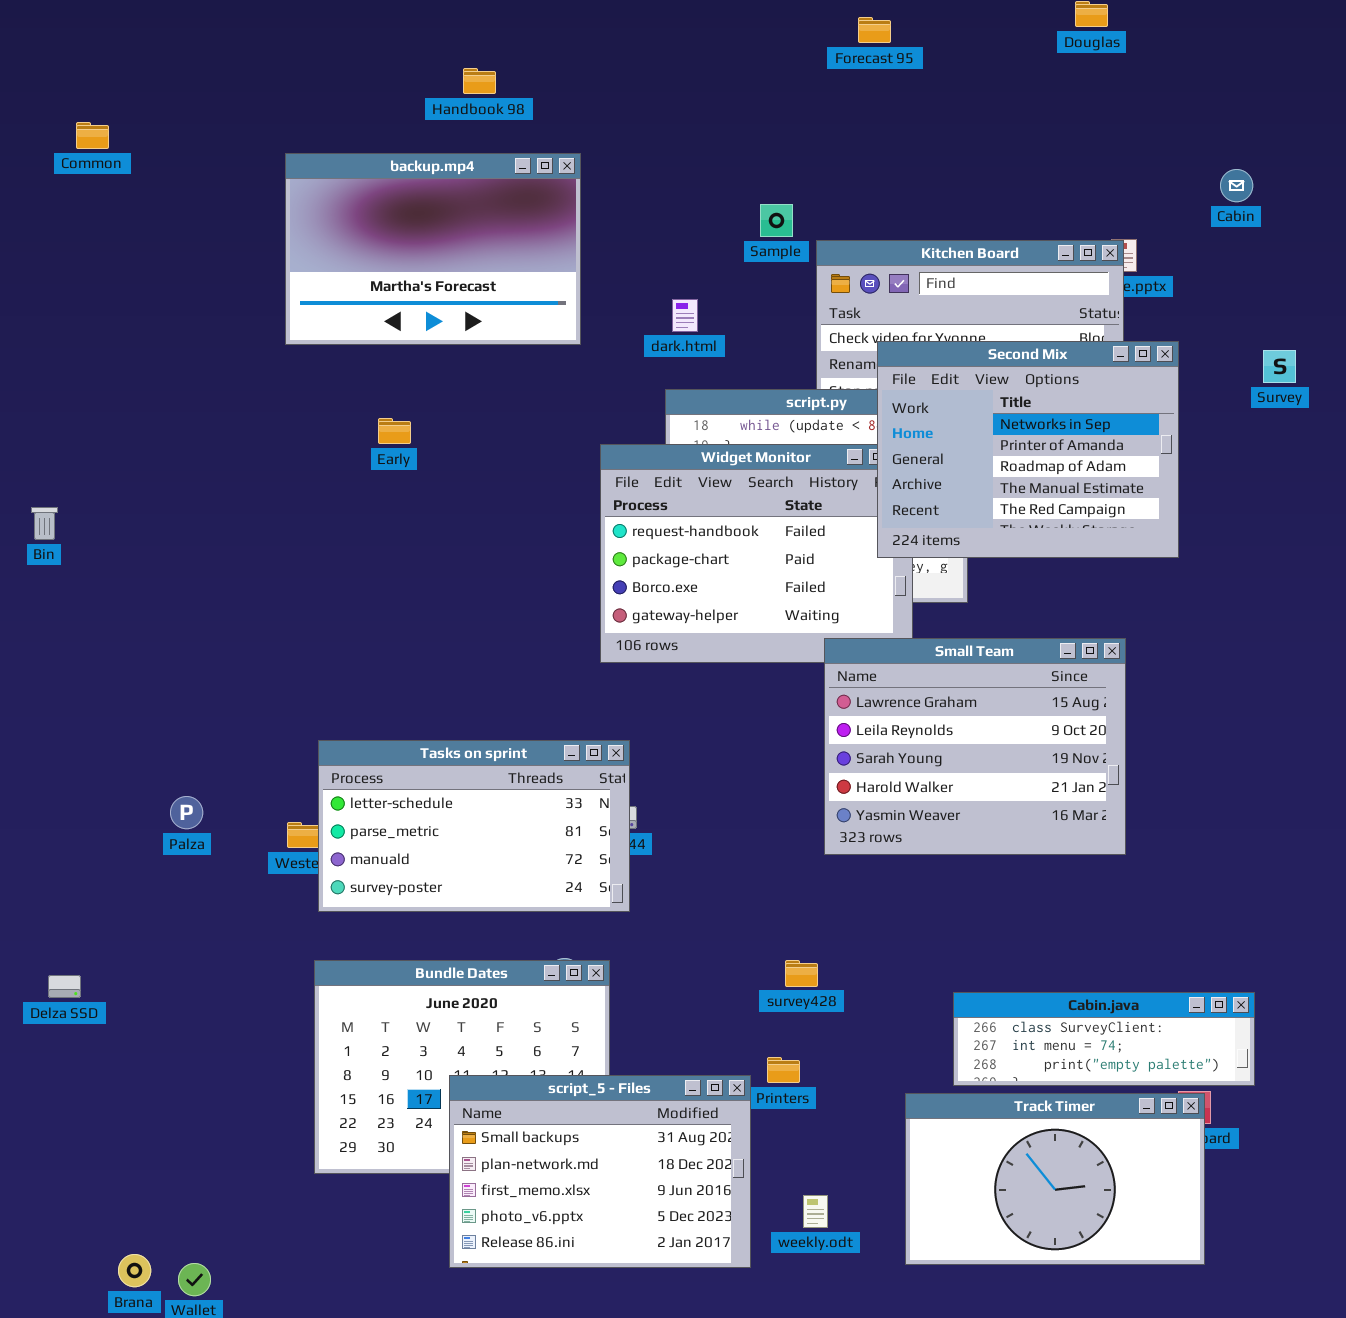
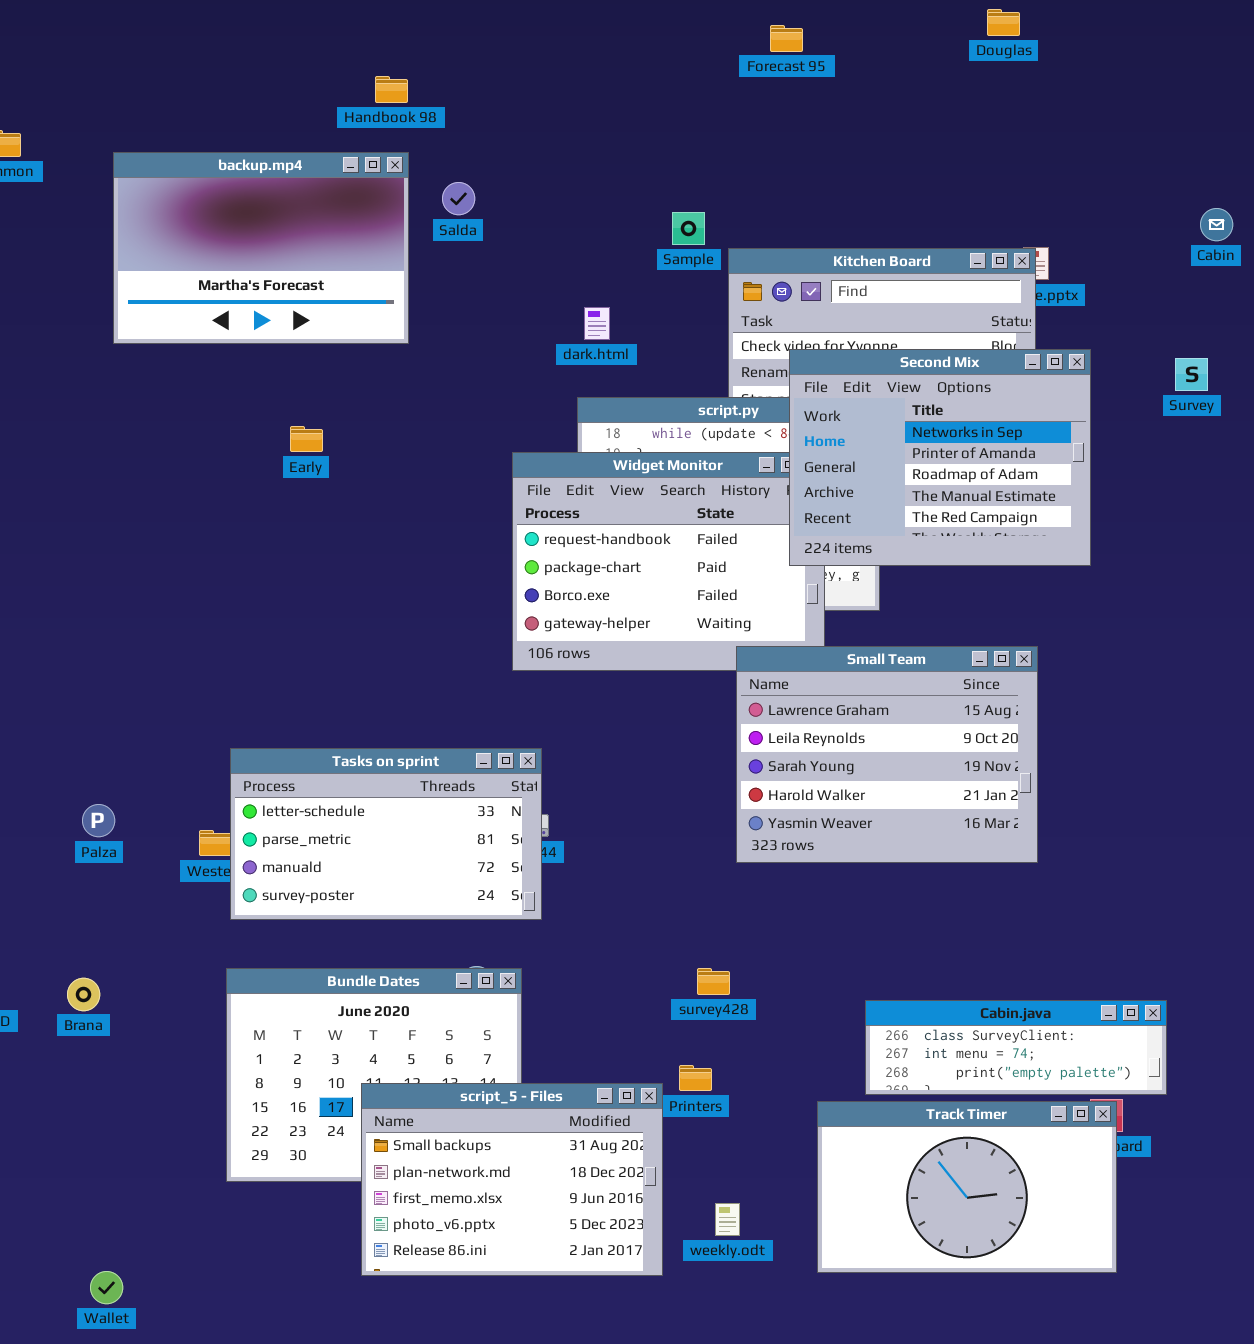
backup.mp4: [285,153,581,345] -> [113,152,409,344], moved
Cabin: [1220,169,1253,202] -> [1200,208,1233,241], moved
Brana: [118,1254,151,1287] -> [67,978,100,1011], moved

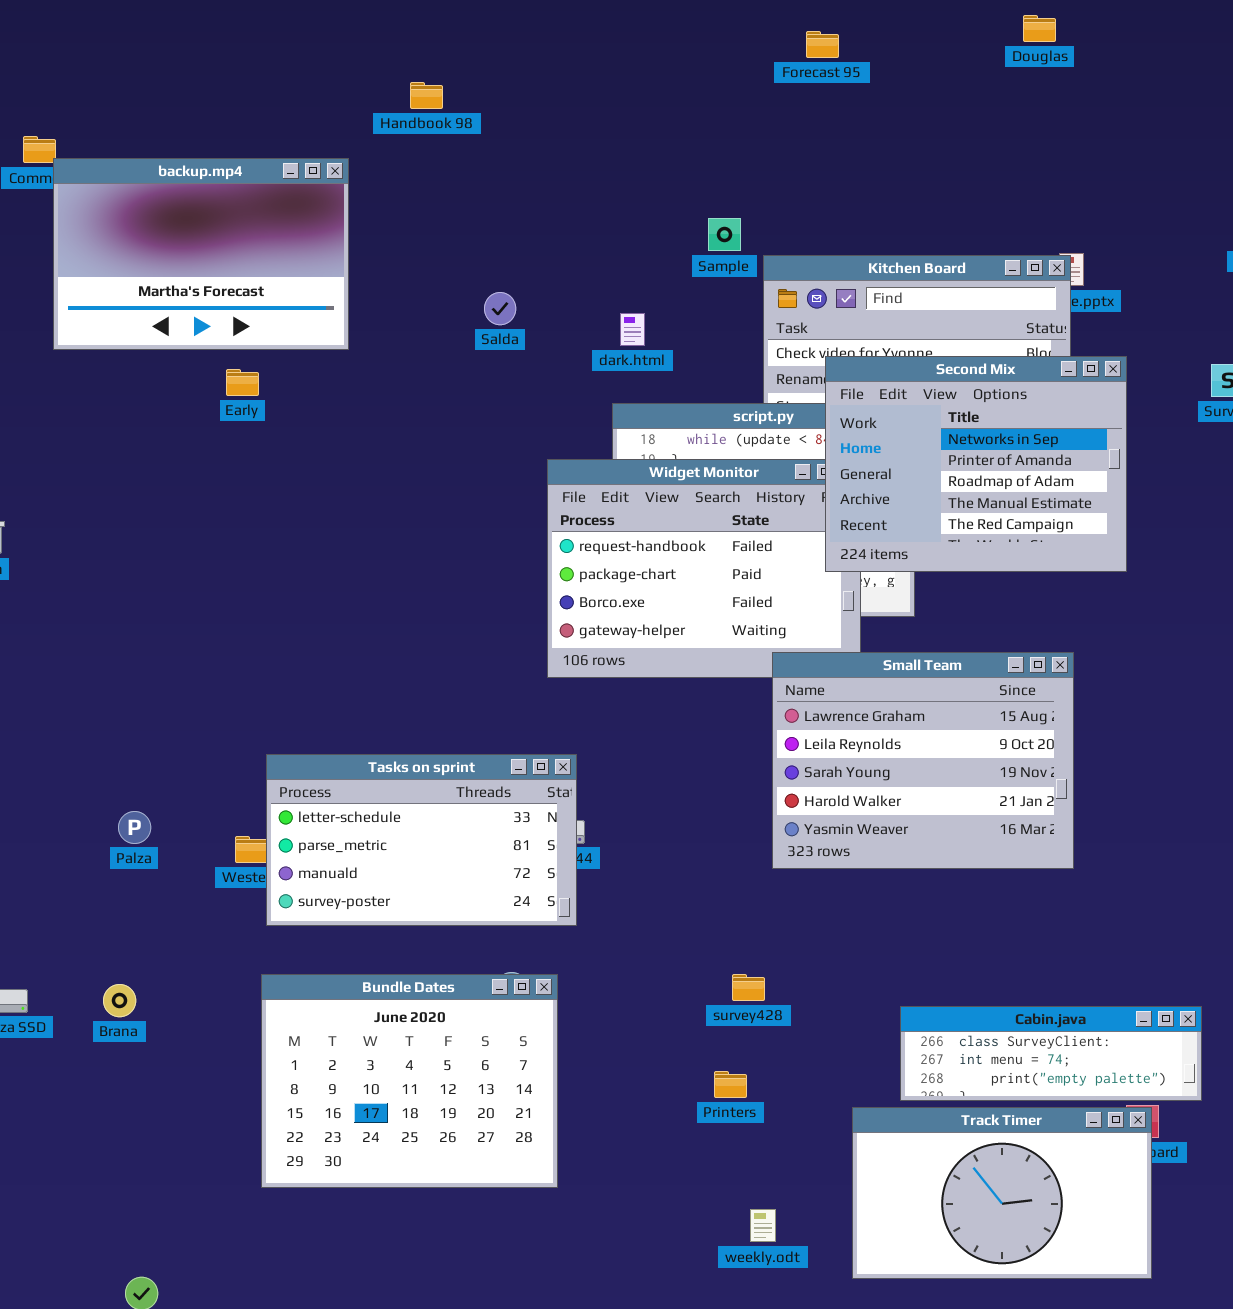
backup.mp4: [113,152,409,344] -> [53,158,349,350], moved
Salda: [442,182,475,215] -> [484,292,516,325], moved
Early: [290,426,323,452] -> [226,369,259,396], moved
script_5 - Files: [361,1083,663,1276] -> none, closed

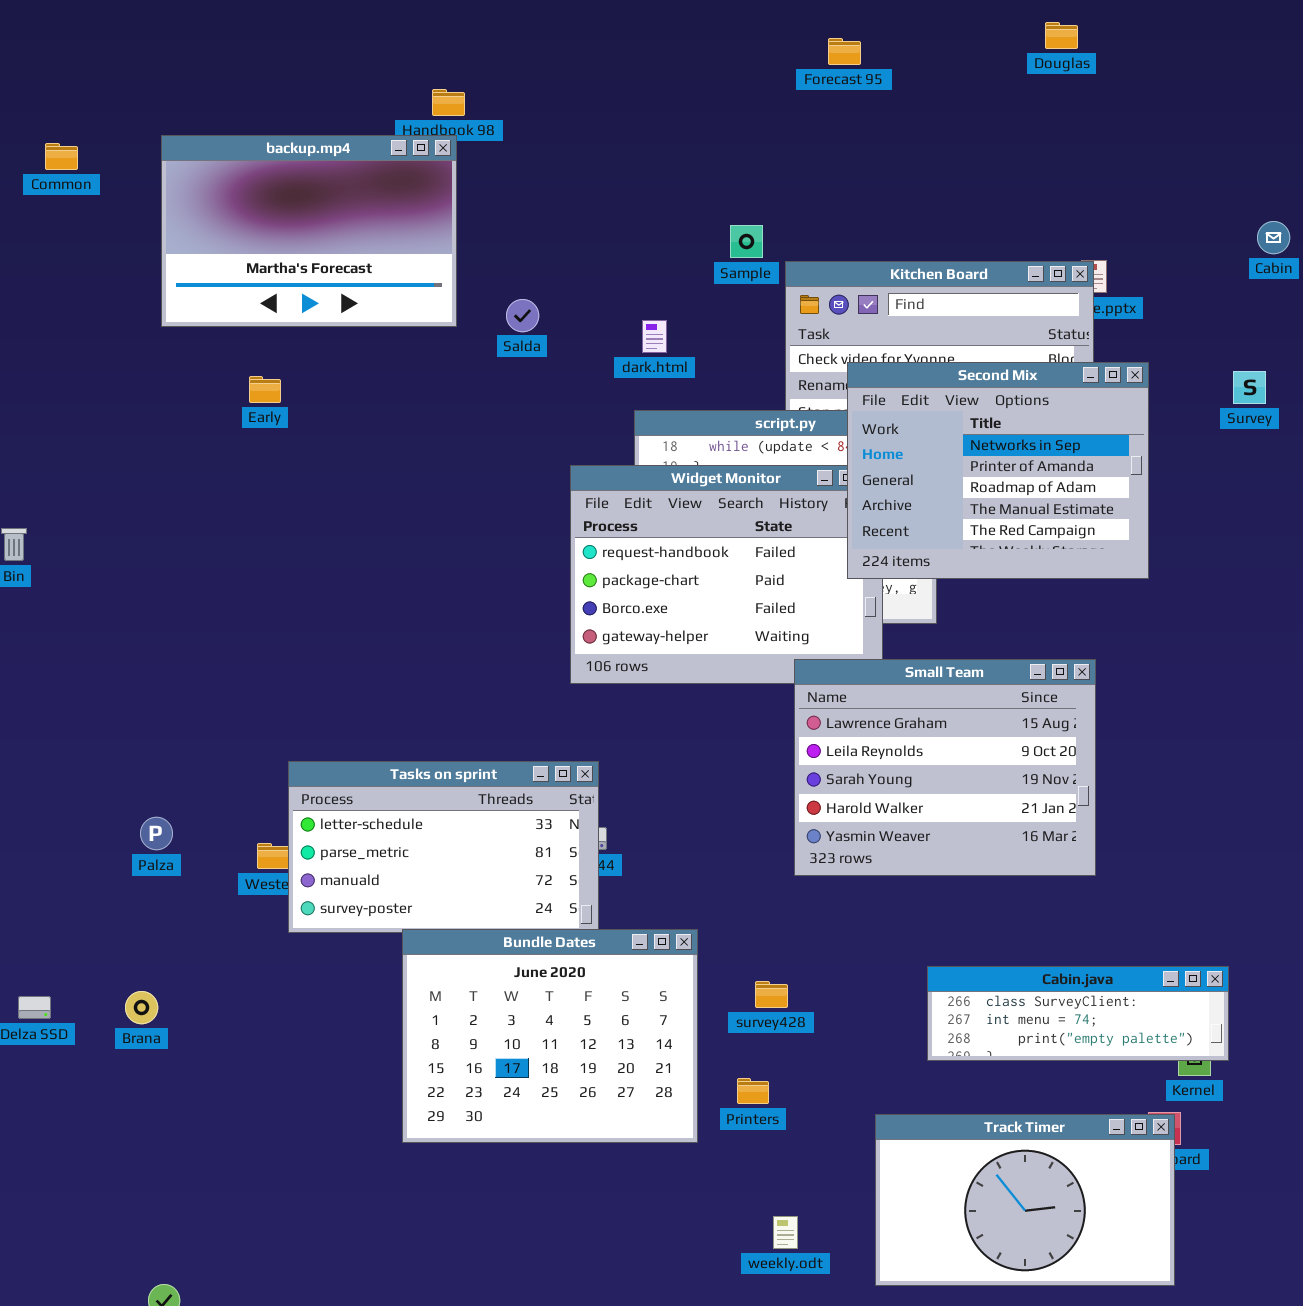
backup.mp4: [53,158,349,350] -> [161,135,457,327], moved
Bundle Dates: [261,974,558,1188] -> [402,929,698,1143], moved
Cabin.java: [900,1006,1202,1101] -> [927,966,1229,1061], moved

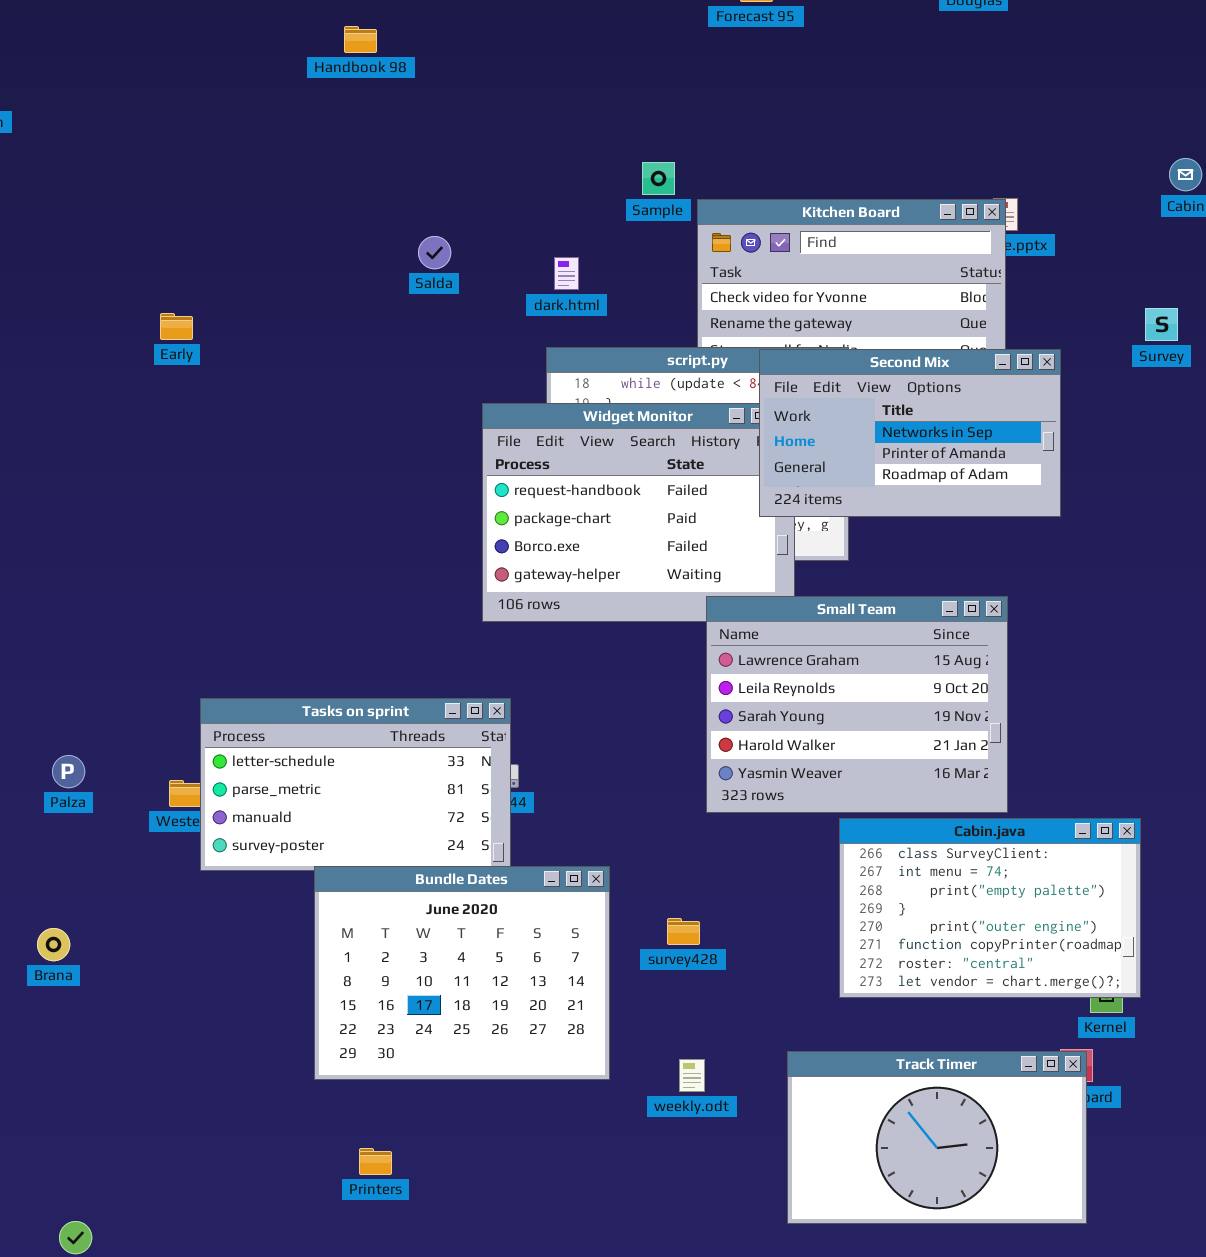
backup.mp4: [161,135,457,327] -> none, closed
Second Mix: [847,362,1149,579] -> [759,349,1061,517], resized
Cabin.java: [927,966,1229,1061] -> [839,818,1141,998], resized
Printers: [737,1078,769,1104] -> [359,1148,392,1175], moved
weekly.odt: [773,1216,798,1249] -> [679,1059,705,1092], moved

